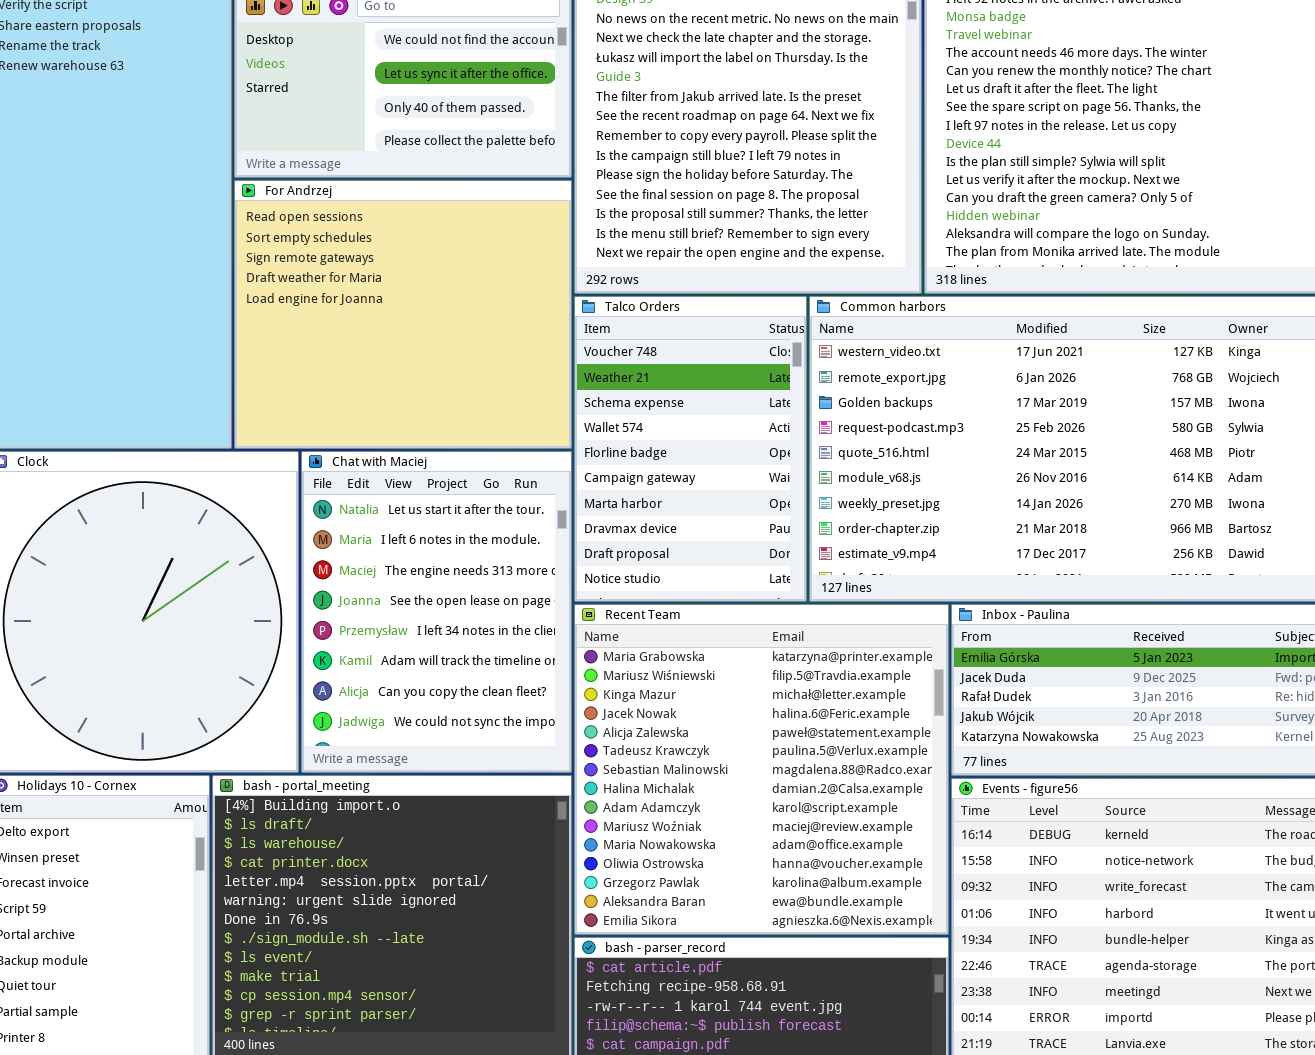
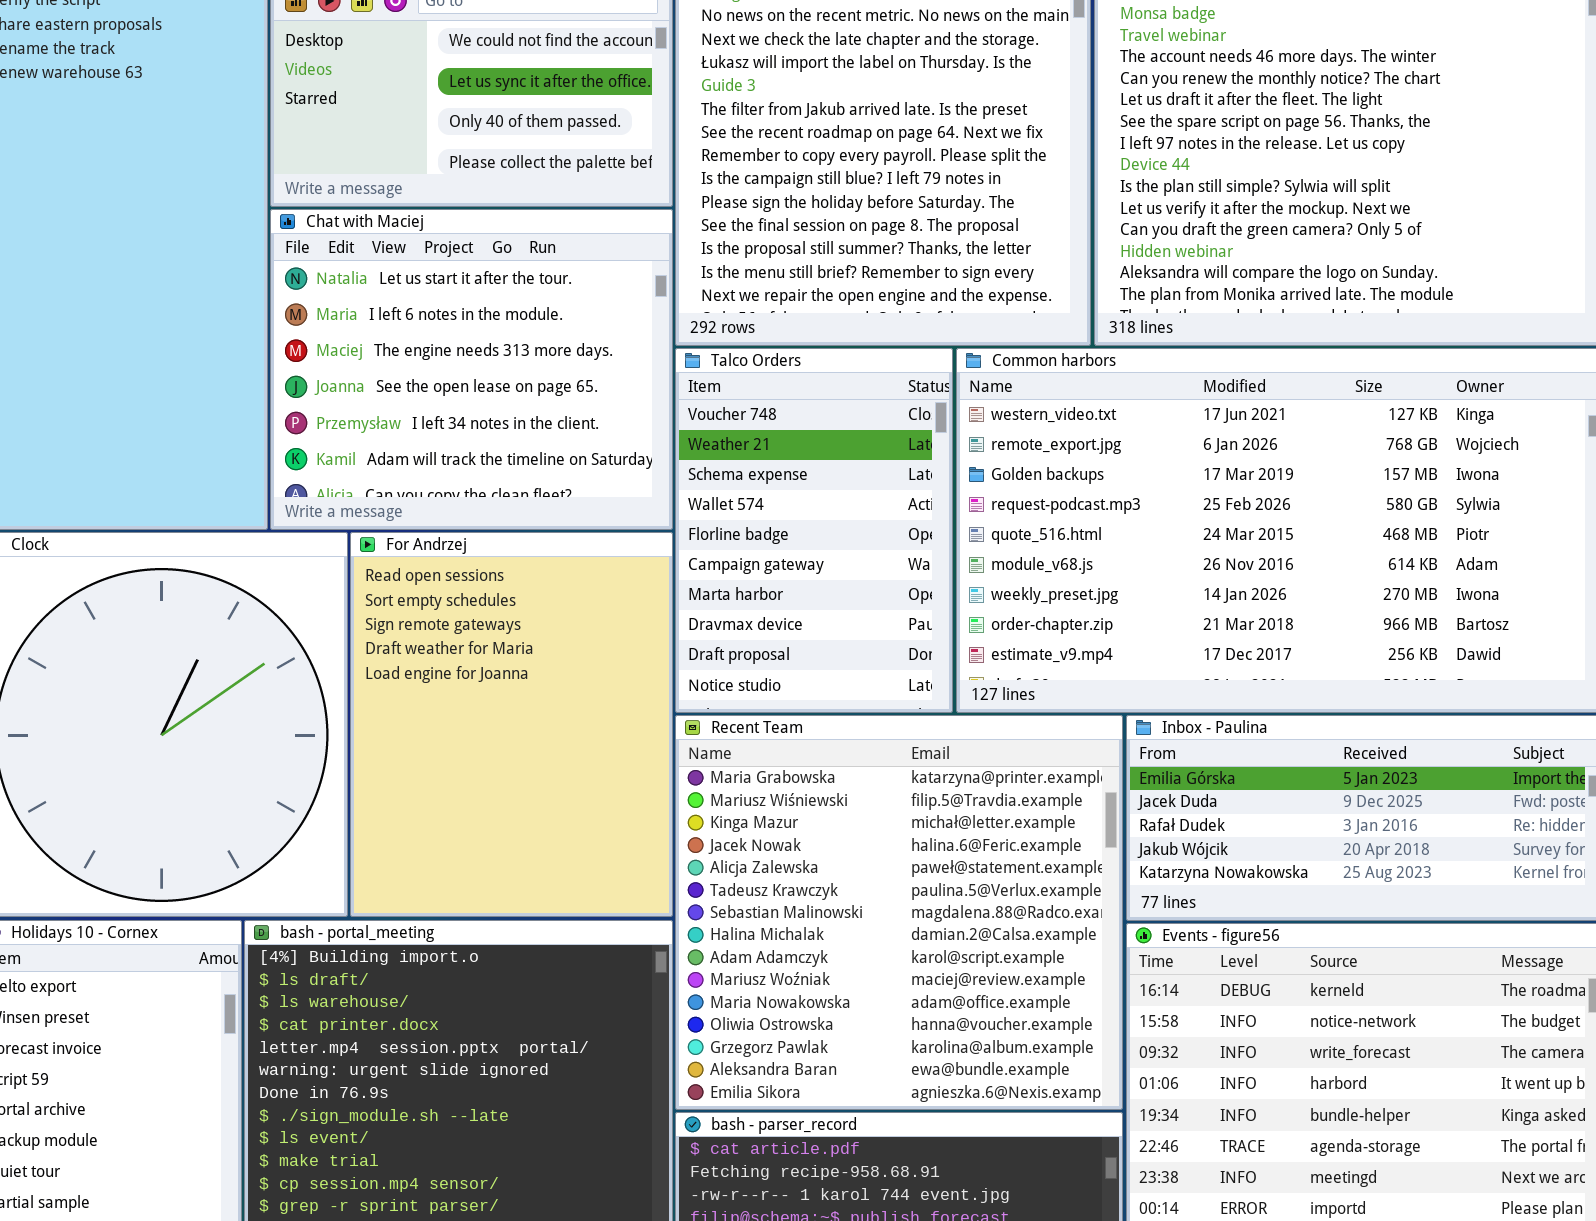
For Andrzej: [234,180,572,449] -> [350,532,673,917], moved, resized
Chat with Maciej: [301,451,572,773] -> [270,209,673,530], moved, resized

